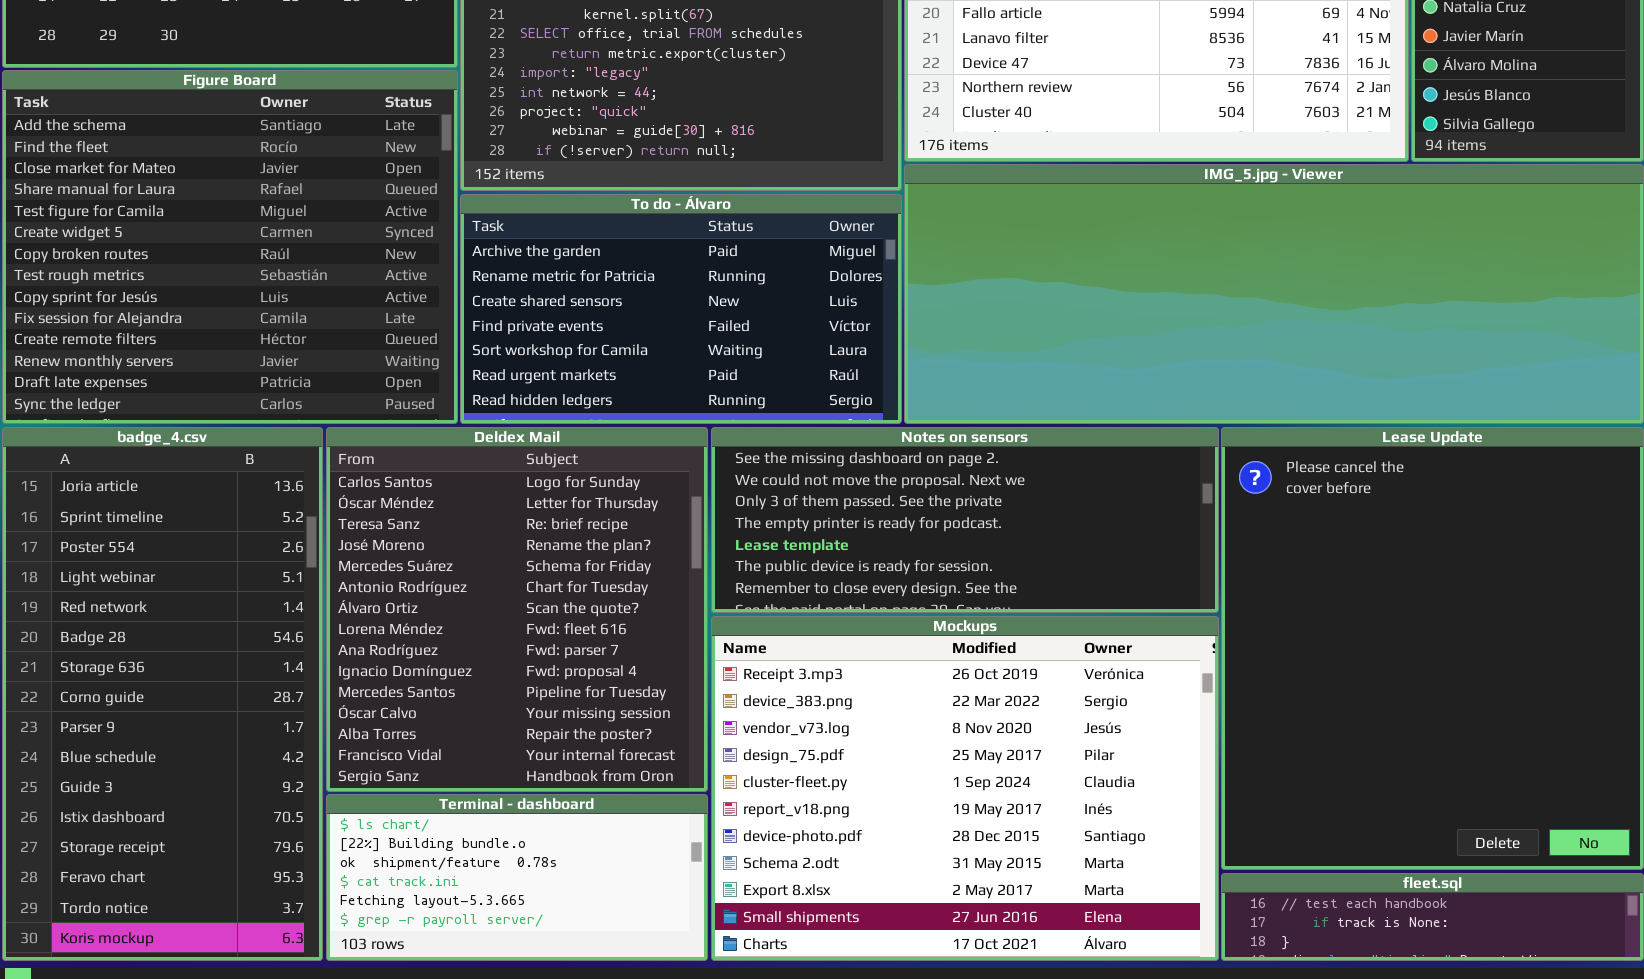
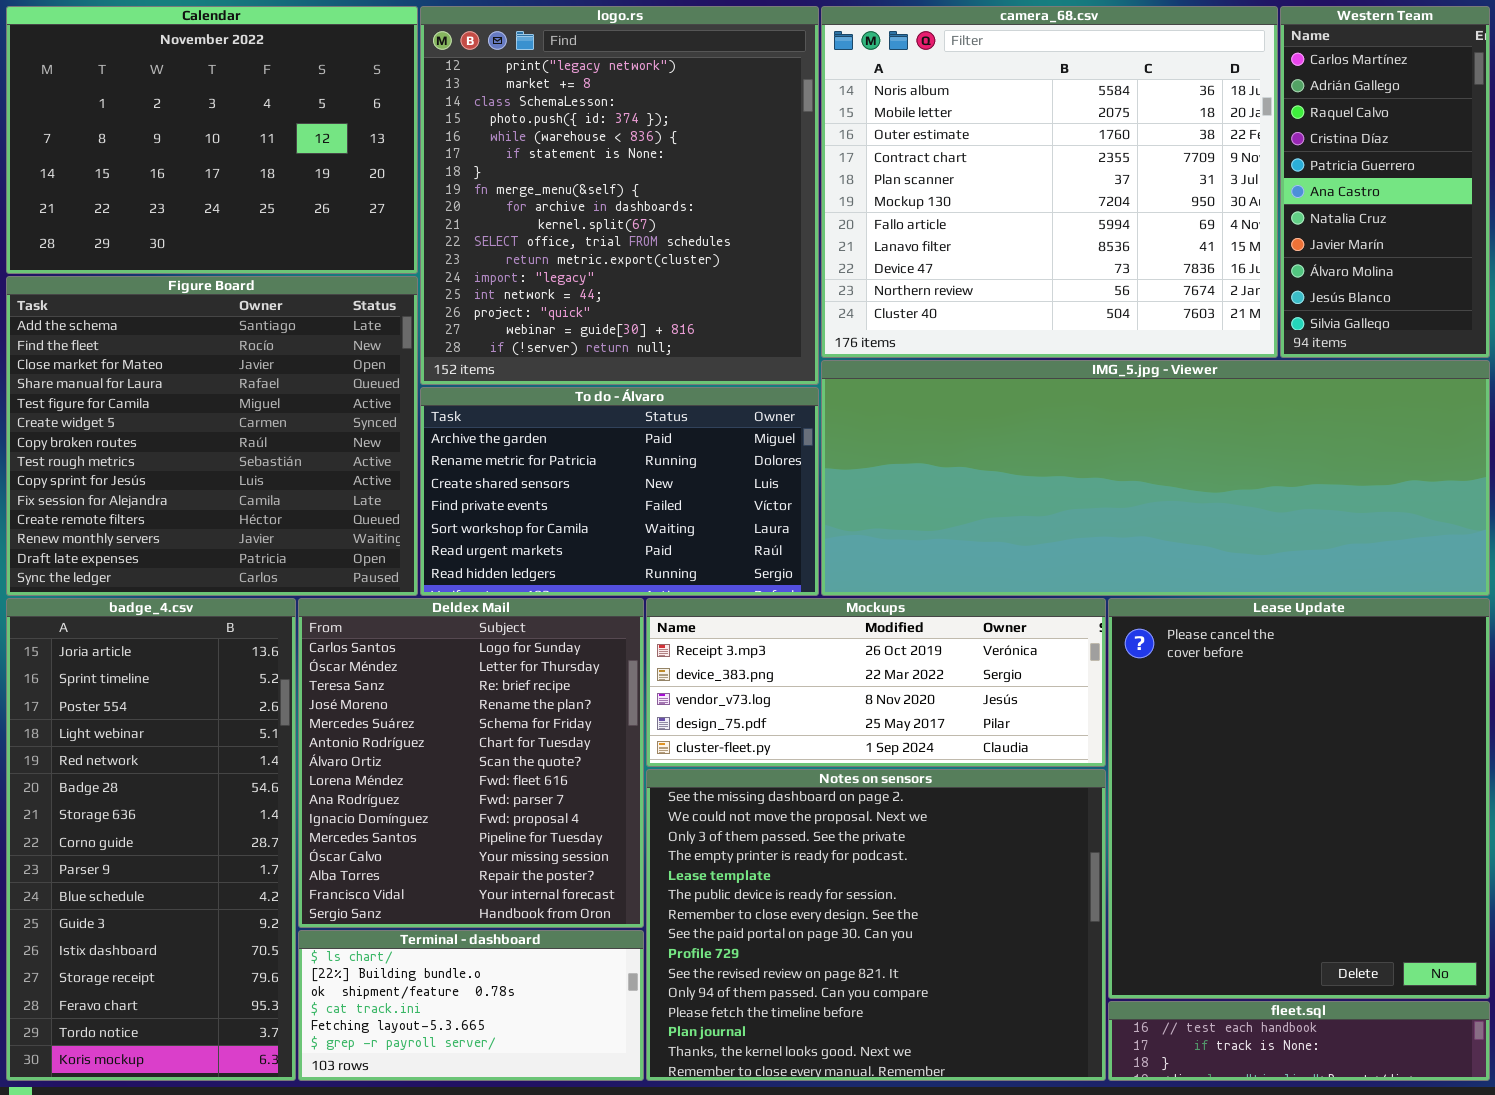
Notes on sensors: [711,427,1219,613] -> [646,769,1106,1081], moved, resized
Mockups: [711,616,1219,961] -> [646,598,1106,767], moved, resized

